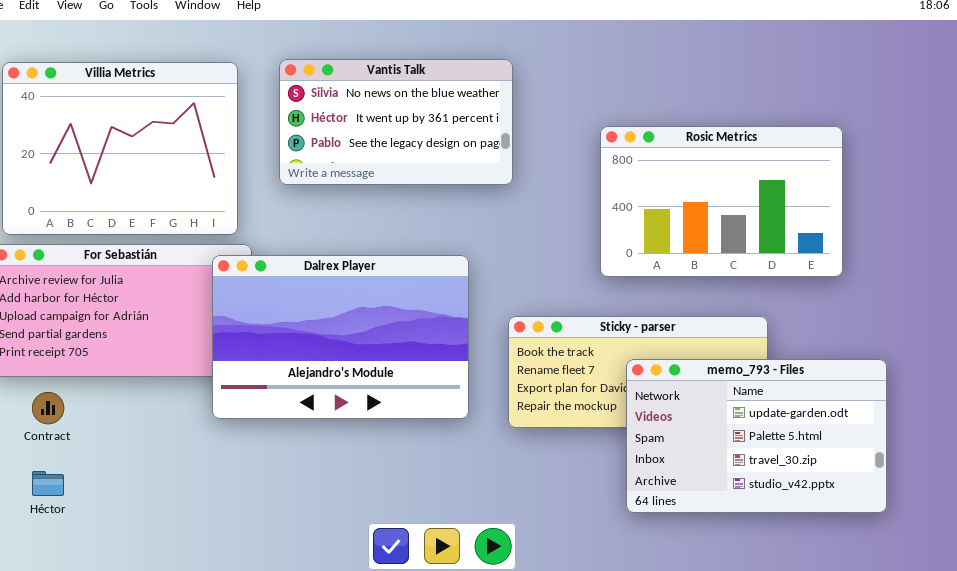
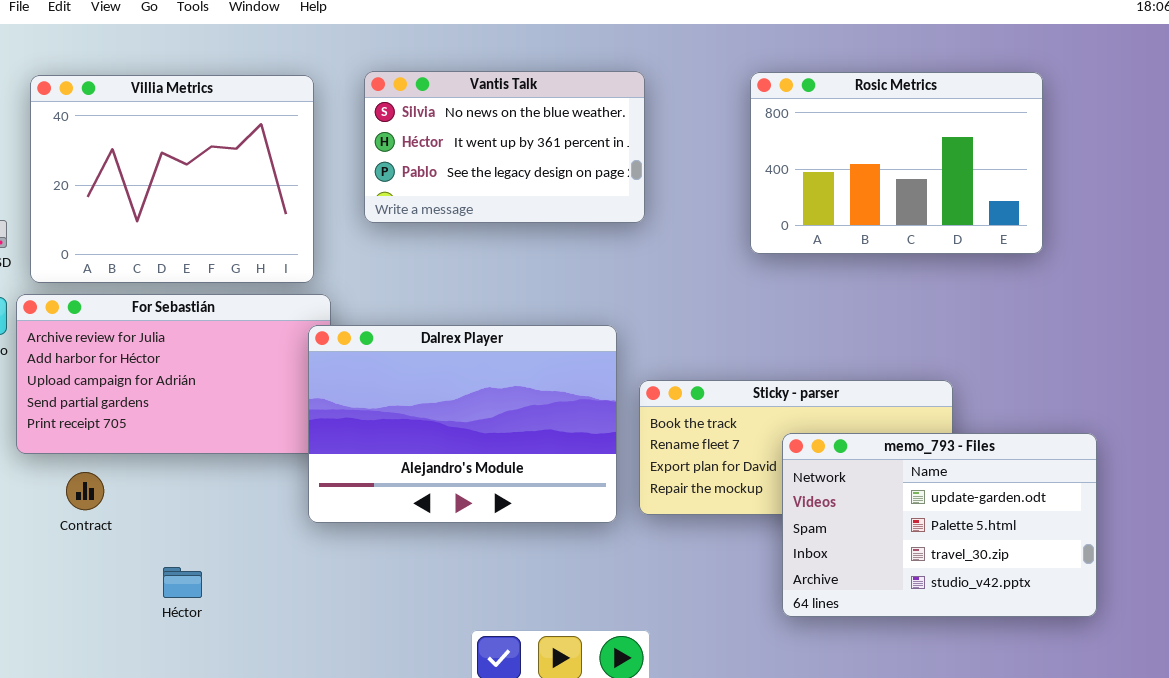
Rosic Metrics: [600,126,843,277] -> [750,72,1043,254], moved
Dalrex Player: [212,255,469,419] -> [308,325,617,523], moved
Héctor: [32,471,64,496] -> [163,567,202,598], moved

